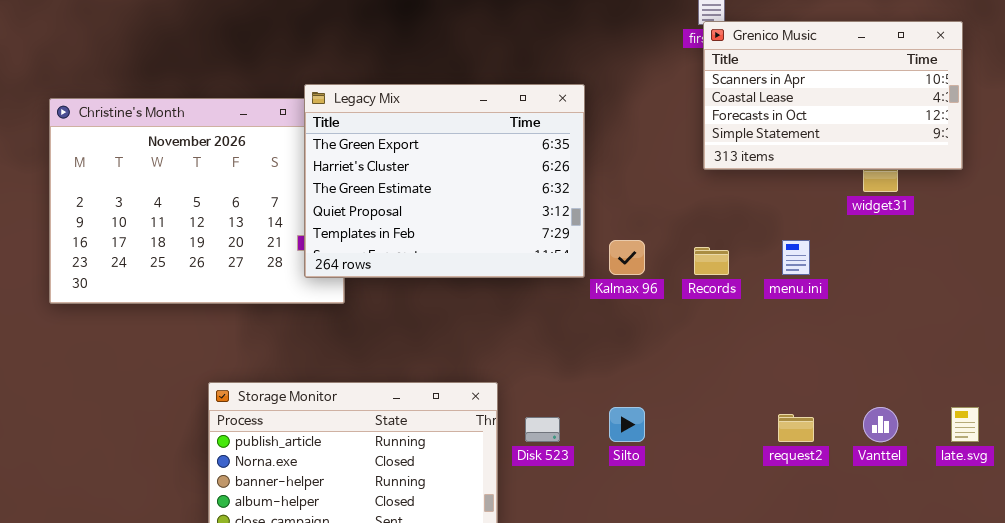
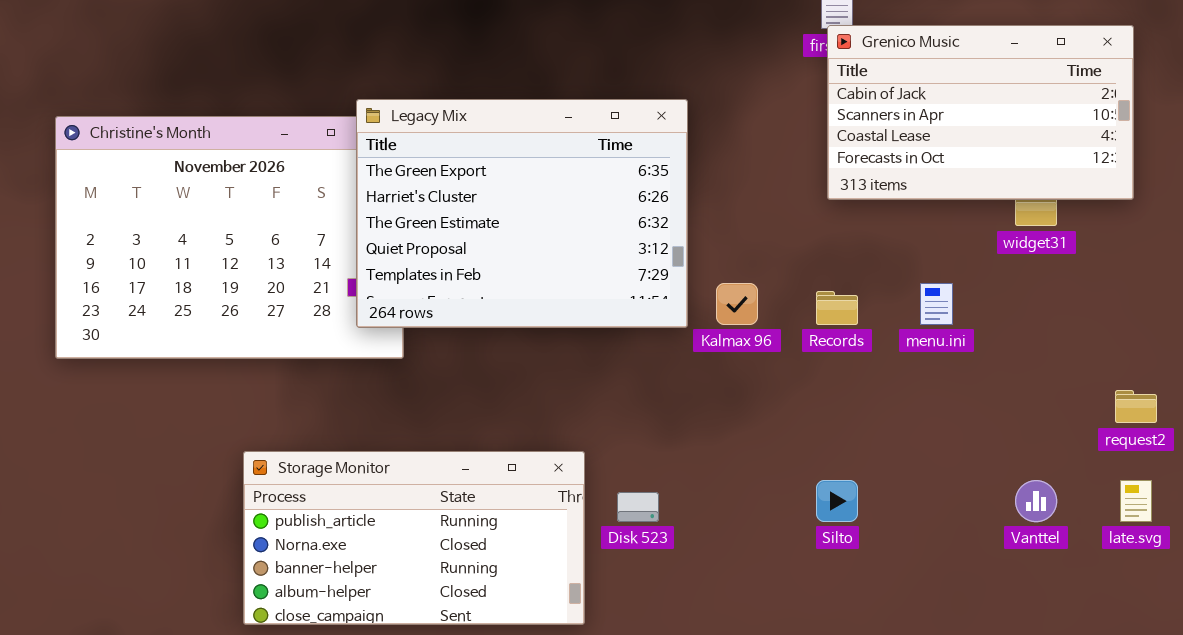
Grenico Music: [703,21,963,170] -> [827,25,1134,200], scrolled up 1 row
Silto: [609,407,645,442] -> [816,480,858,522], moved
request2: [778,414,814,442] -> [1115,390,1157,423], moved

